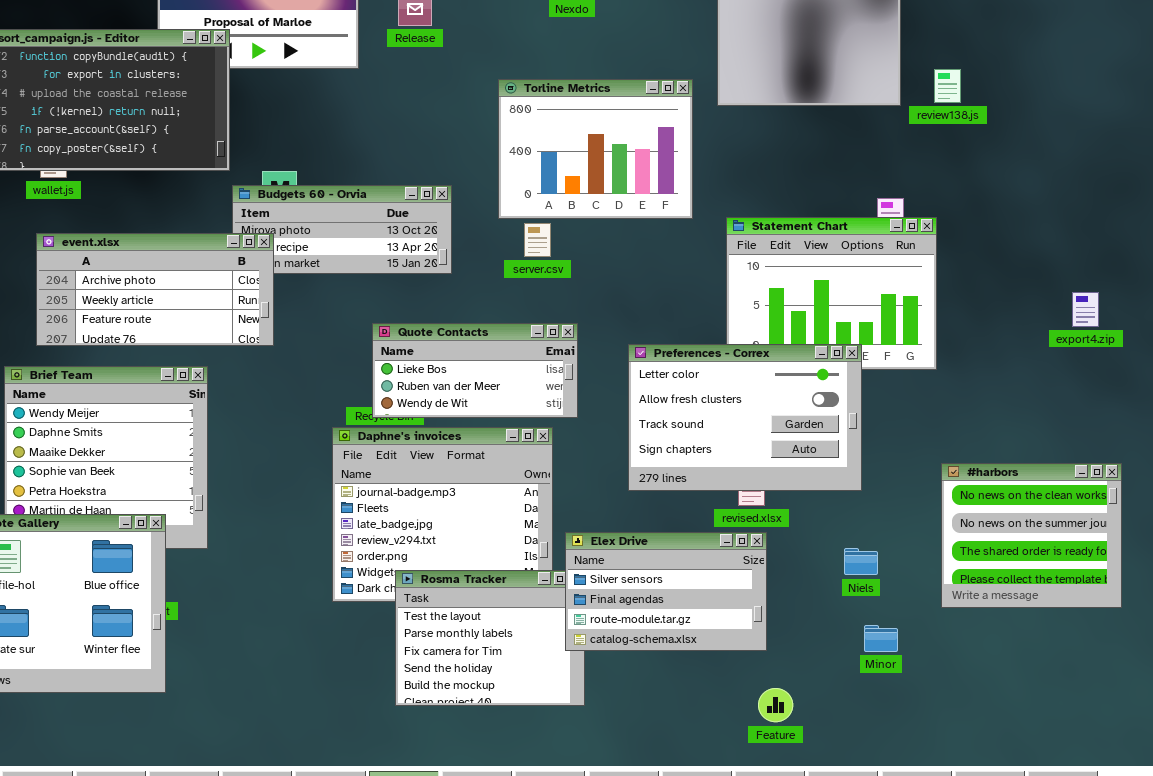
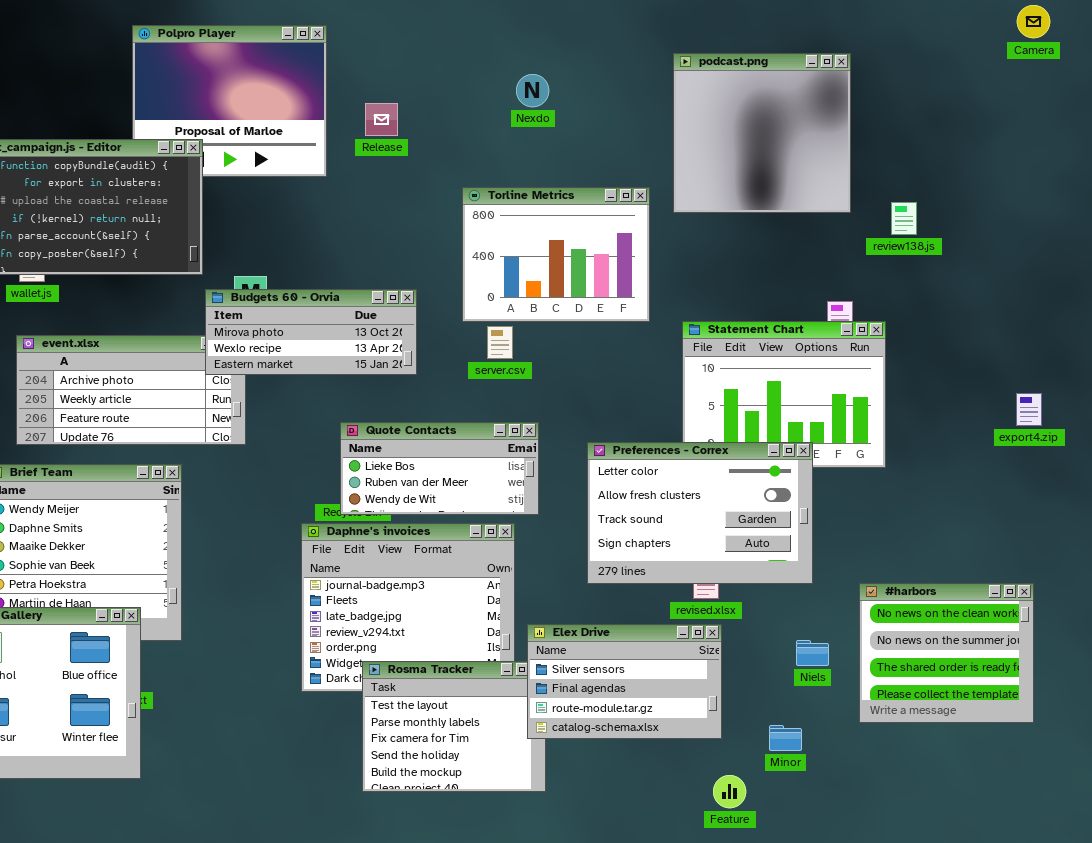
review138.js: [934,69,961,103] -> [891,202,917,235], moved
Budgets 60 - Orvia: [232,185,452,274] -> [205,289,417,375], raised
#harbors: [941,463,1122,608] -> [859,583,1034,723], moved
Minor: [864,625,898,652] -> [769,725,802,751], moved

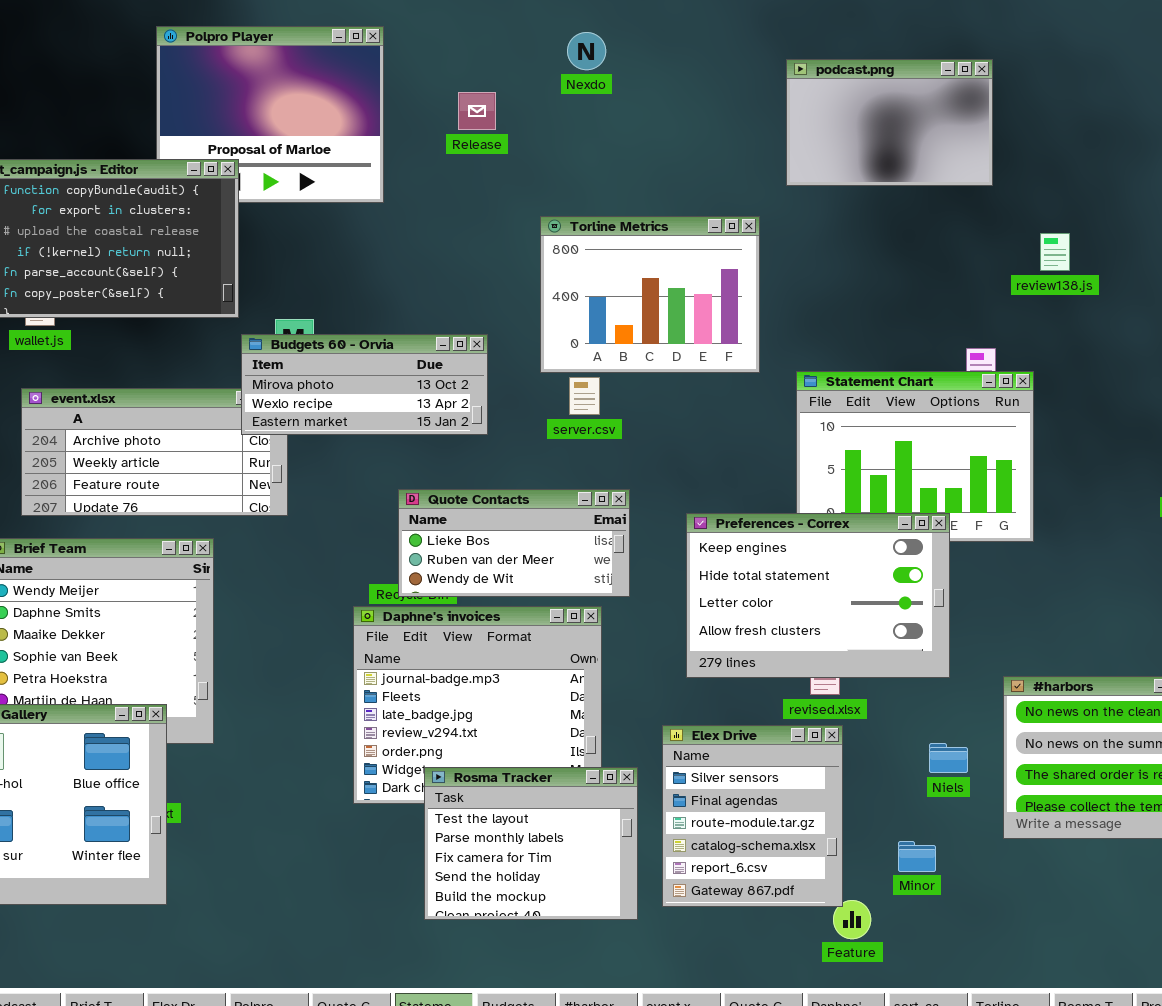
podcast.png: [673,53,851,213] -> [786,59,993,186], resized
Nexdo: [516,74,549,107] -> [567,32,606,70], moved
Release: [365,103,398,136] -> [458,92,496,130], moved
Preferences - Correx: [587,442,813,584] -> [686,513,950,678], scrolled up 2 rows
Elex Drive: [527,624,722,739] -> [662,725,843,907], resized

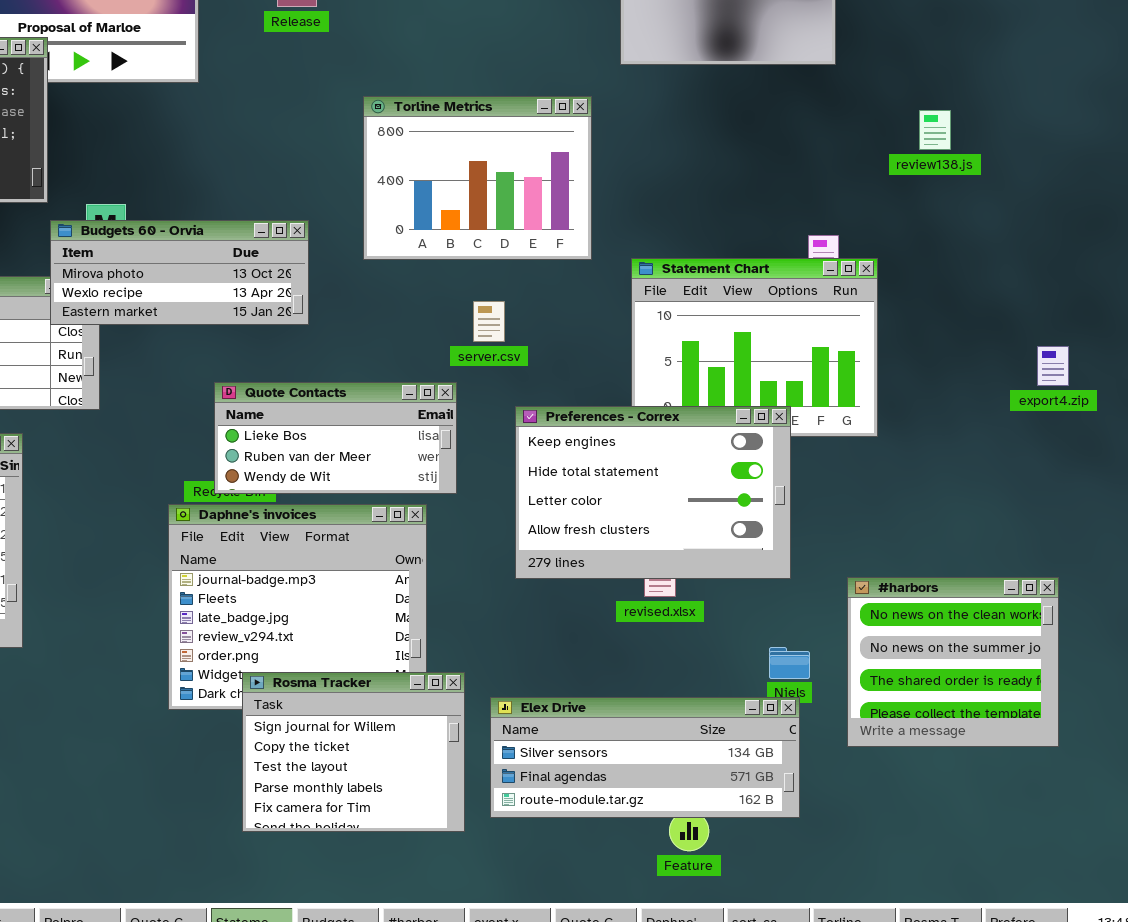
review138.js: [1040,233,1070,271] -> [919,110,951,150], moved
server.csv: [569,377,600,415] -> [473,301,505,342], moved
Elex Drive: [662,725,843,907] -> [490,697,800,818], resized
Rosma Tracker: [424,767,638,920] -> [242,672,465,832], scrolled up 2 rows

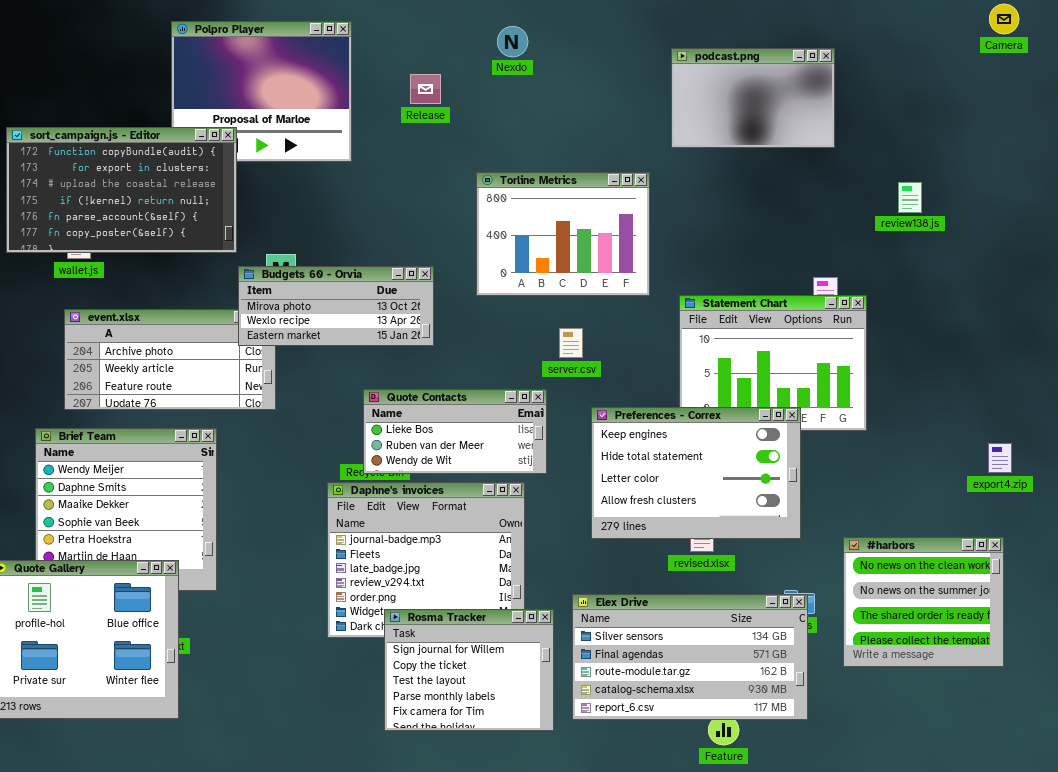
export4.zip: [1037,346,1069,386] -> [988,443,1012,473], moved
Elex Drive: [490,697,800,818] -> [572,594,808,720], resized

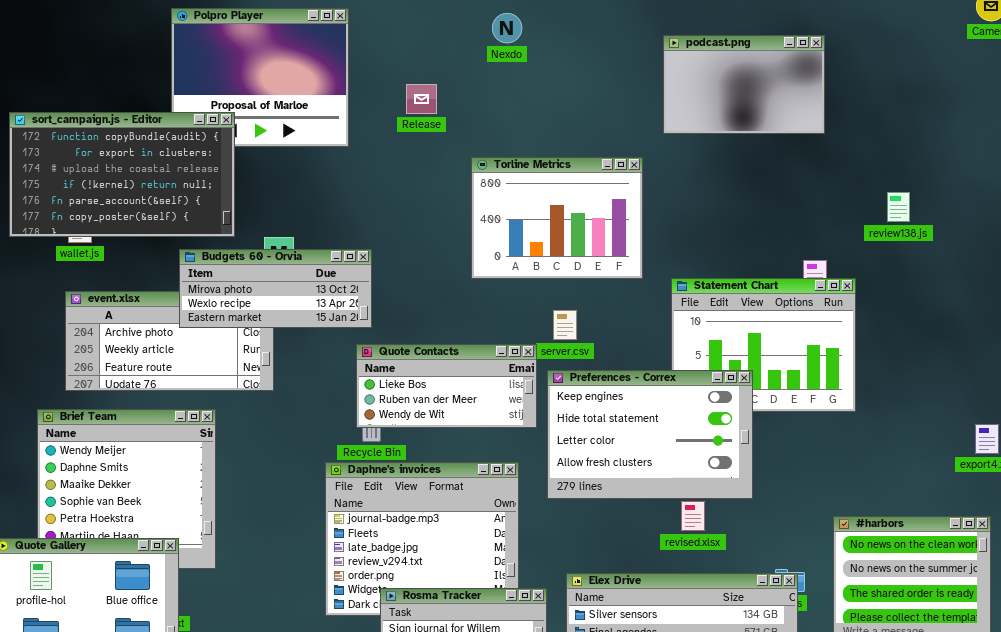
Release: [410,74,441,104] -> [406,84,437,114], moved
review138.js: [898,182,922,213] -> [887,192,910,222], moved
Budgets 60 - Orvia: [238,266,434,346] -> [179,249,372,328], moved
Quote Contacts: [363,389,547,474] -> [356,344,537,428], moved
Preferences - Correx: [591,407,801,539] -> [547,370,753,499], moved

